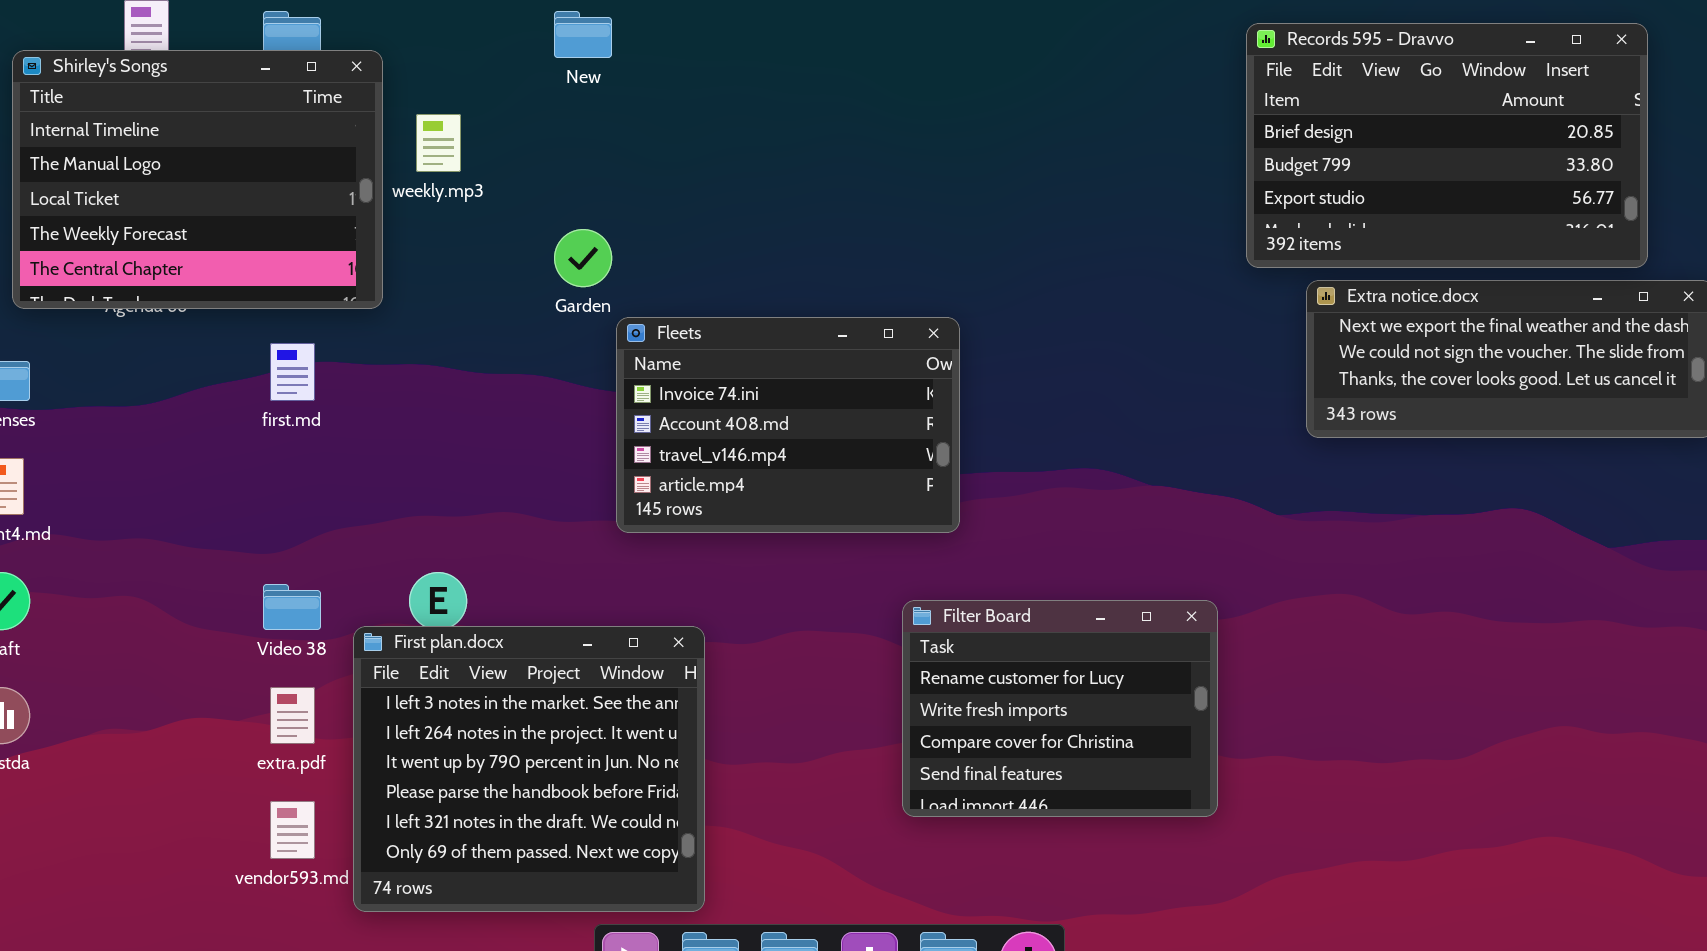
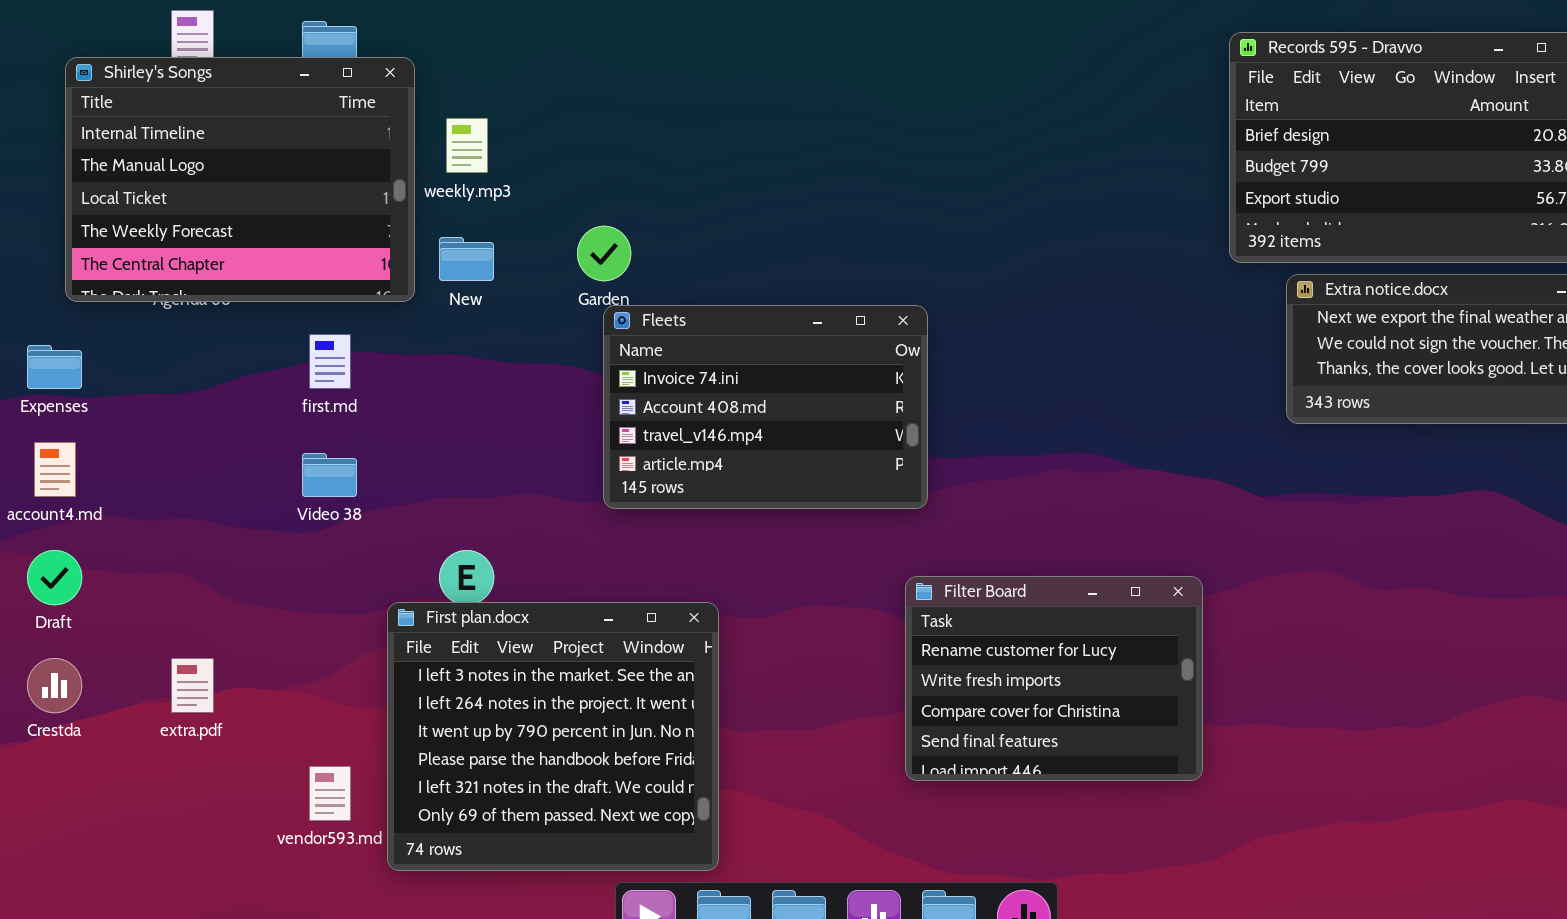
New: [554,11,612,58] -> [439,237,494,281], moved
Fleets: [616,317,960,533] -> [603,305,928,509], moved
Video 38: [263,584,321,630] -> [302,453,357,497], moved
extra.pdf: [270,687,315,744] -> [171,658,214,713], moved

